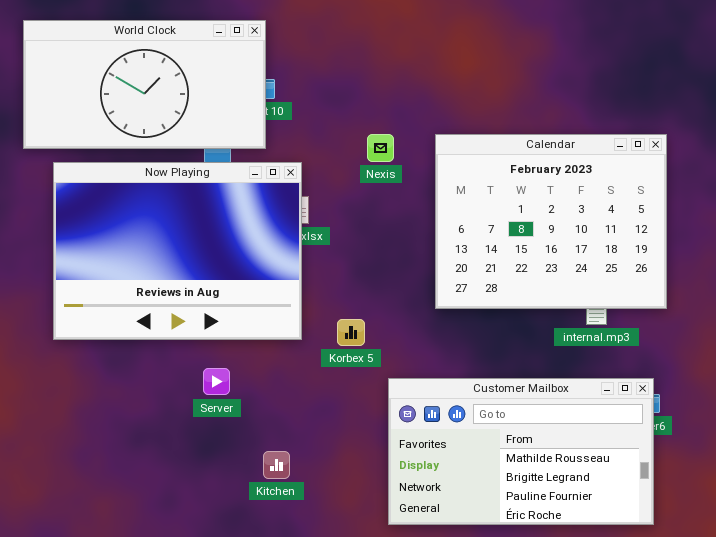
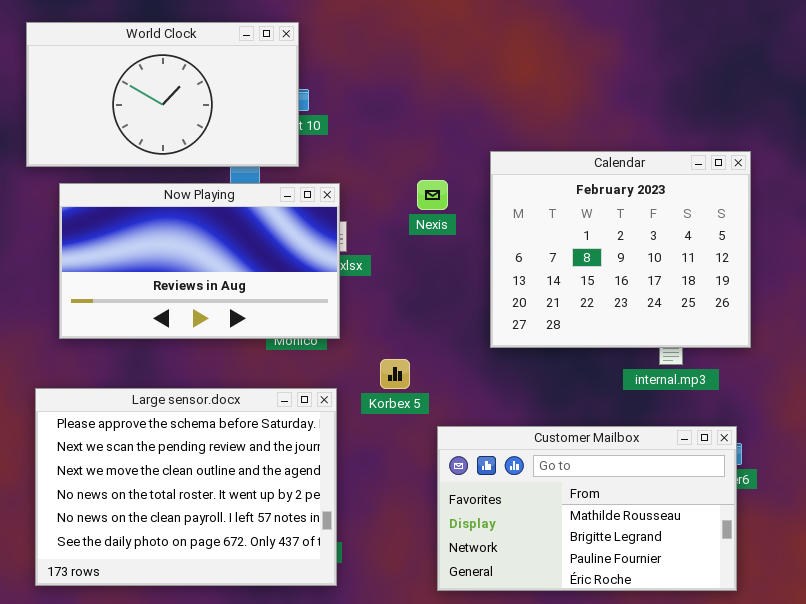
Nexis: [367,134,394,162] -> [417,180,448,210], moved
Now Playing: [53,162,302,340] -> [59,183,340,339], resized
Large sensor.docx: none -> [35,388,337,586], opened

